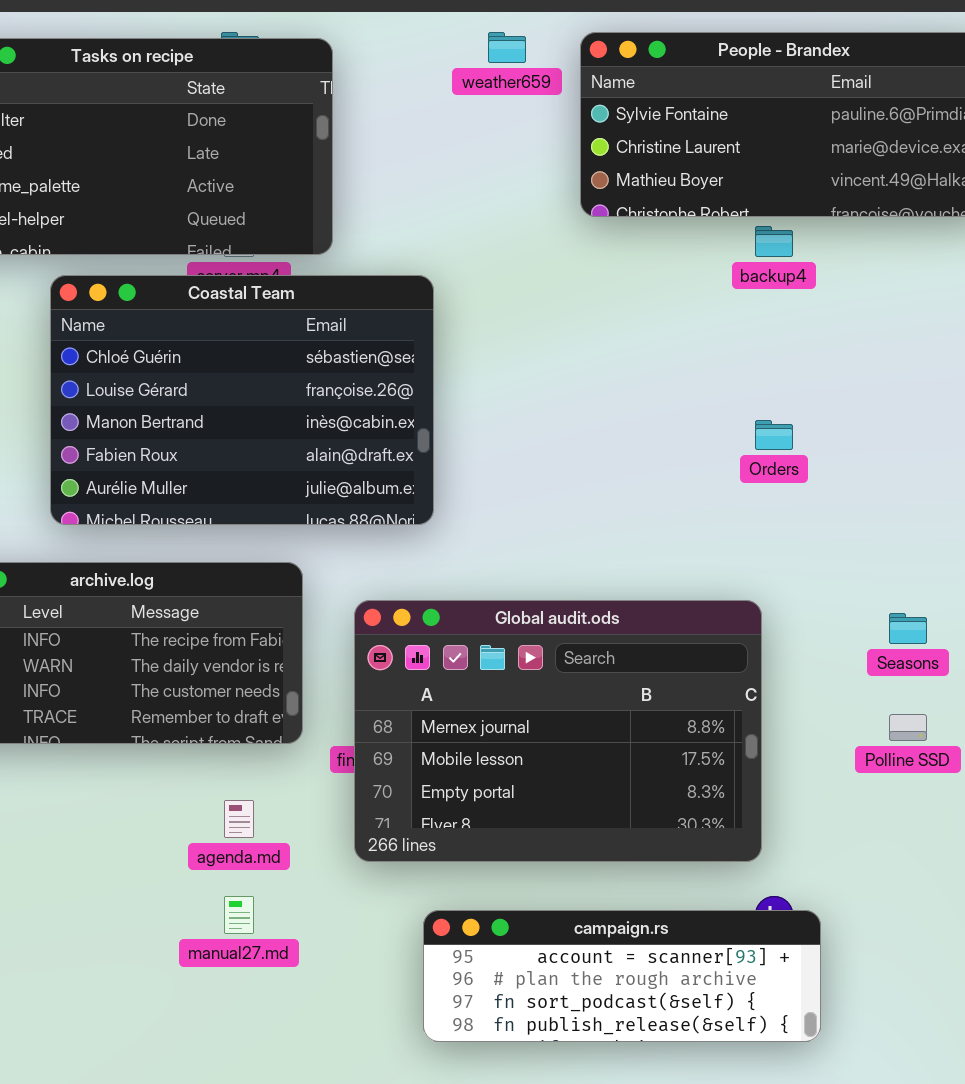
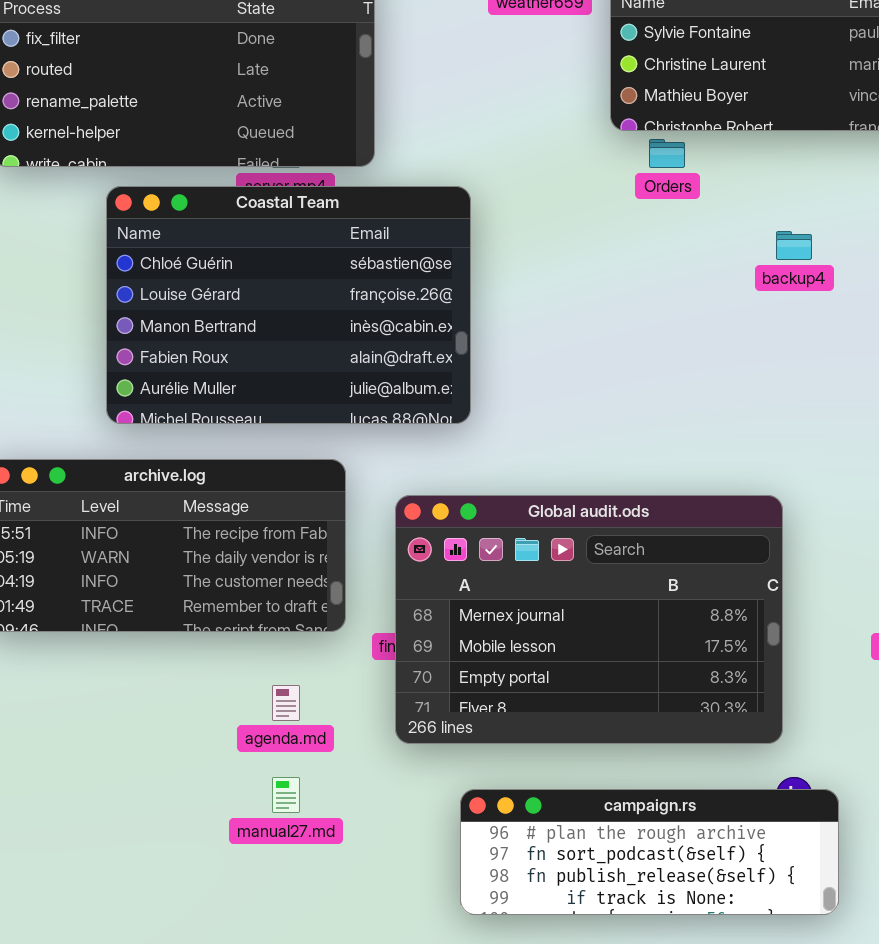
backup4: [755,226,793,257] -> [776,231,812,260], moved
Orders: [755,420,793,450] -> [649,139,685,168], moved
campaign.rs: [423,910,821,1042] -> [460,789,839,915], scrolled down 1 row

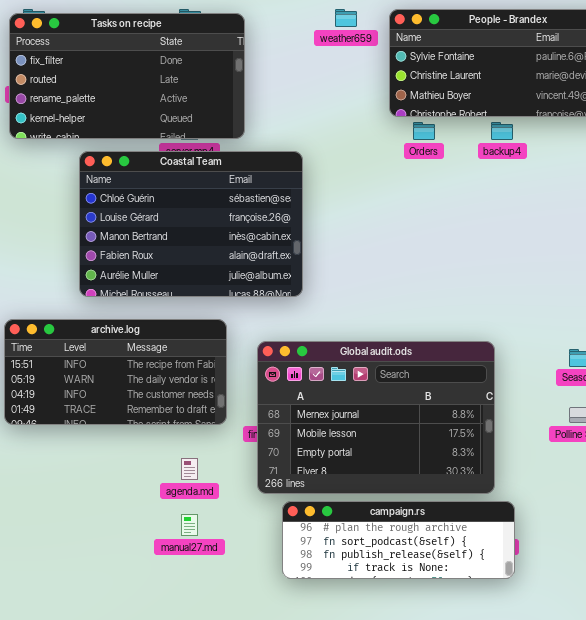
backup4: [776,231,812,260] -> [491,122,513,140], moved
campaign.rs: [460,789,839,915] -> [282,501,515,579], moved

